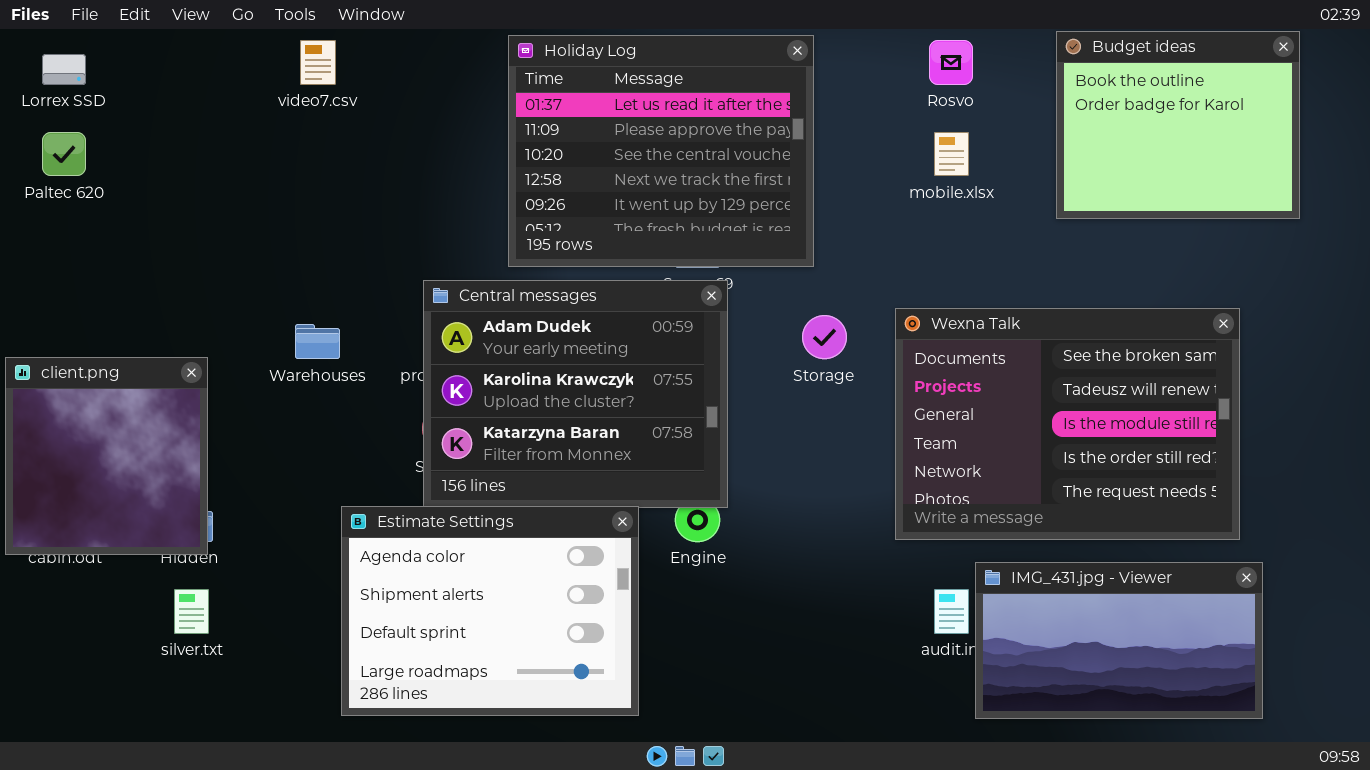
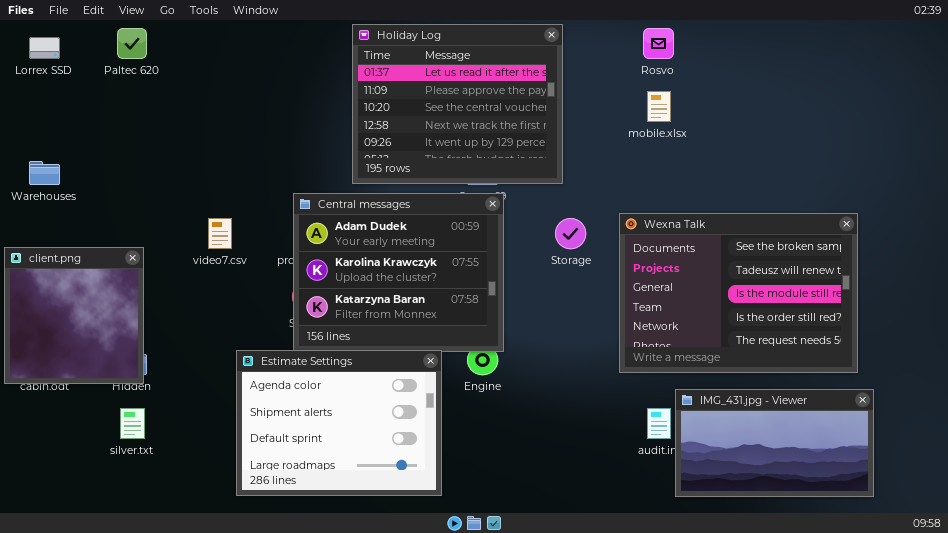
Budget ideas: [1056,31,1300,219] -> none, closed
video7.csv: [300,40,336,85] -> [208,218,232,249], moved
Paltec 620: [42,132,86,176] -> [117,28,147,59], moved
Warehouses: [295,324,340,359] -> [29,161,60,185], moved

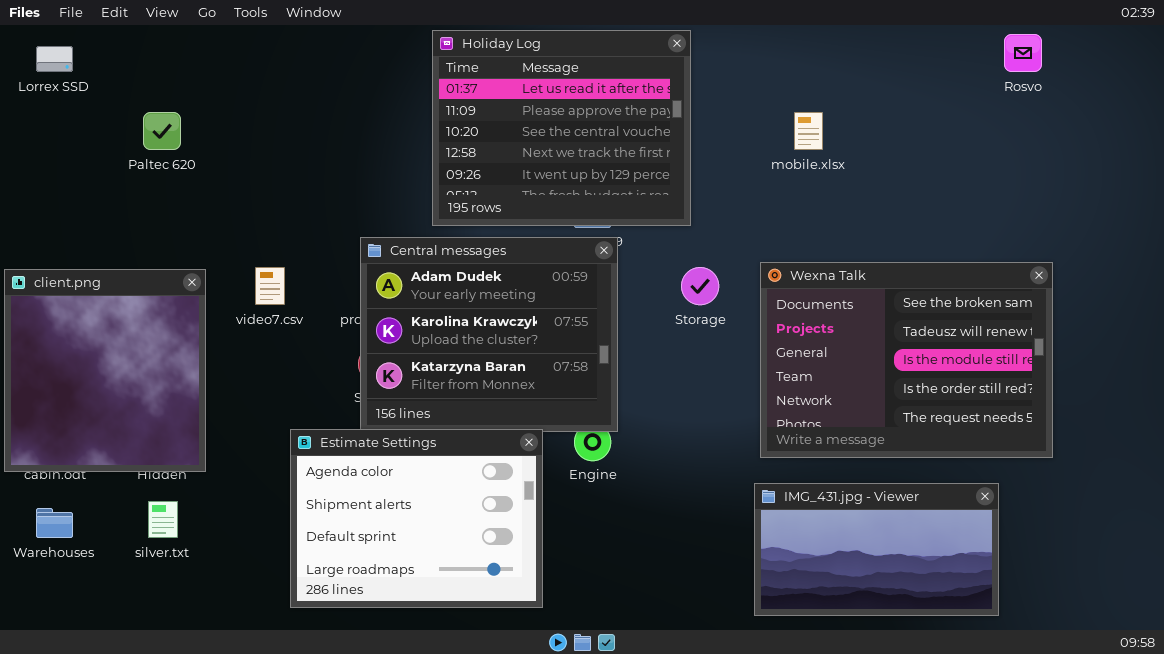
Paltec 620: [117,28,147,59] -> [143,112,181,150], moved
Rosvo: [643,28,674,59] -> [1004,34,1042,72], moved
Warehouses: [29,161,60,185] -> [36,508,73,538], moved
client.png: [4,247,144,384] -> [4,269,206,472], resized
IMG_431.jpg - Viewer: [675,389,874,497] -> [754,483,999,616], moved

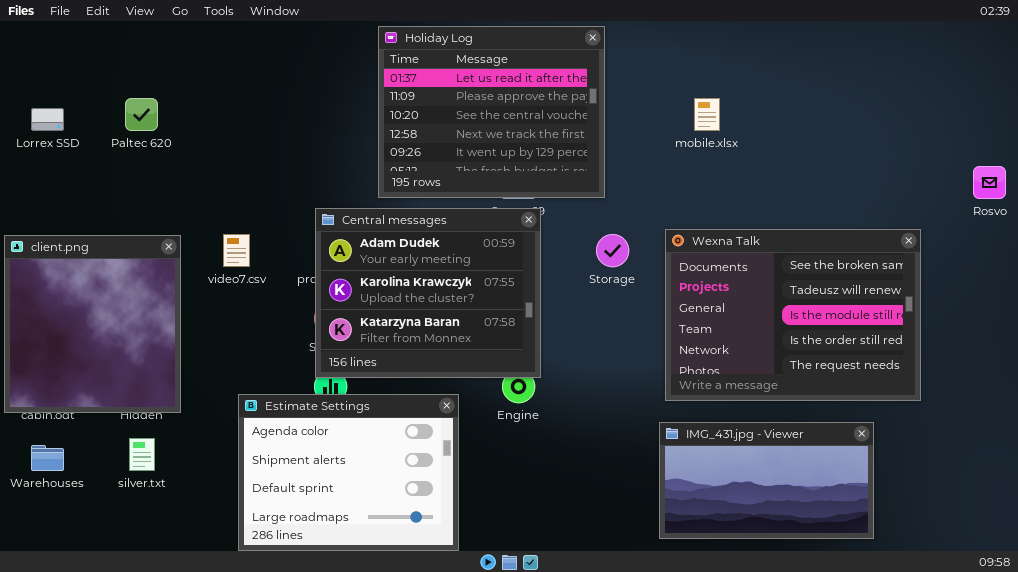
Rosvo: [1004,34,1042,72] -> [973,166,1006,199], moved
Lorrex SSD: [36,46,73,72] -> [31,108,64,131], moved
Estimate Settings: [290,429,543,608] -> [238,394,459,551], moved

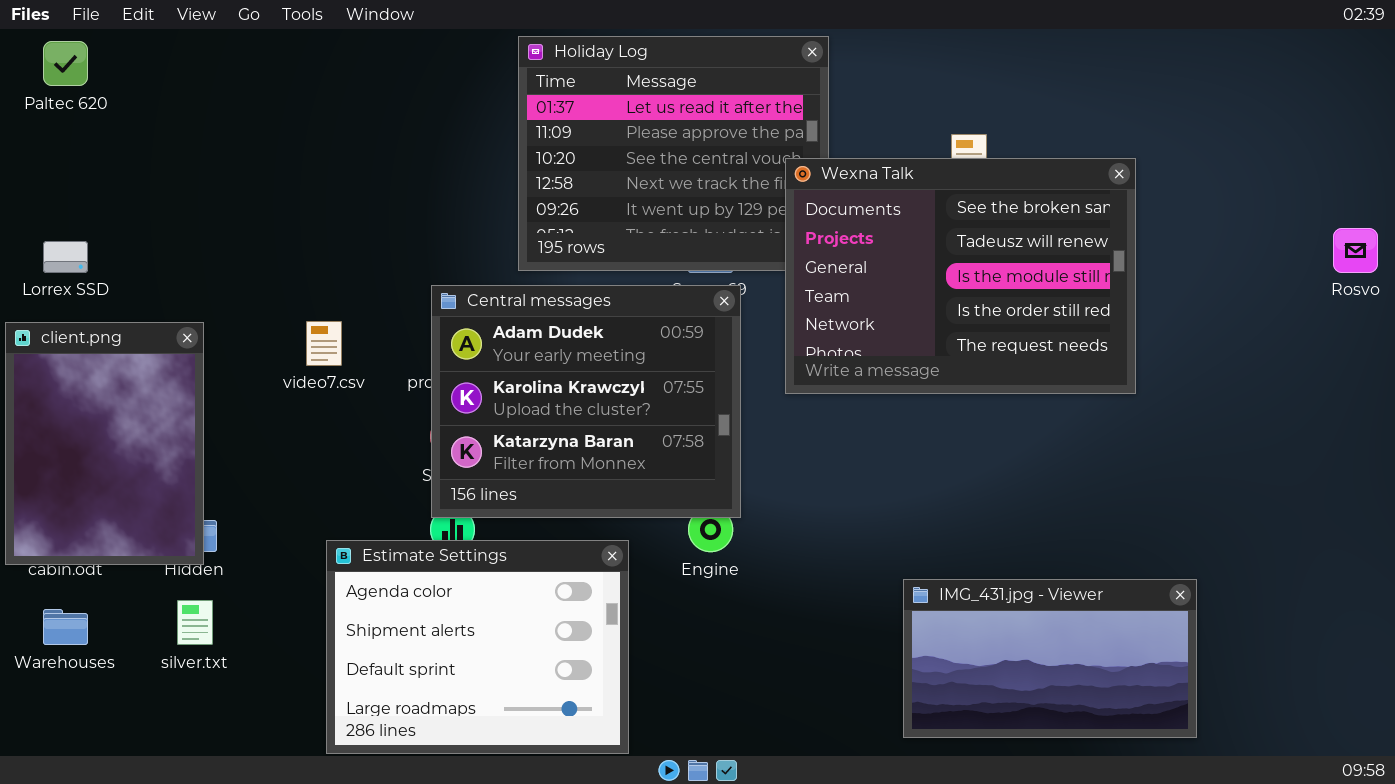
Paltec 620: [125,98,158,131] -> [43,41,88,86], moved
Lorrex SSD: [31,108,64,131] -> [43,241,88,273], moved
Wexna Talk: [665,229,921,401] -> [785,158,1136,394], moved
client.png: [4,235,181,413] -> [5,322,204,565], resized

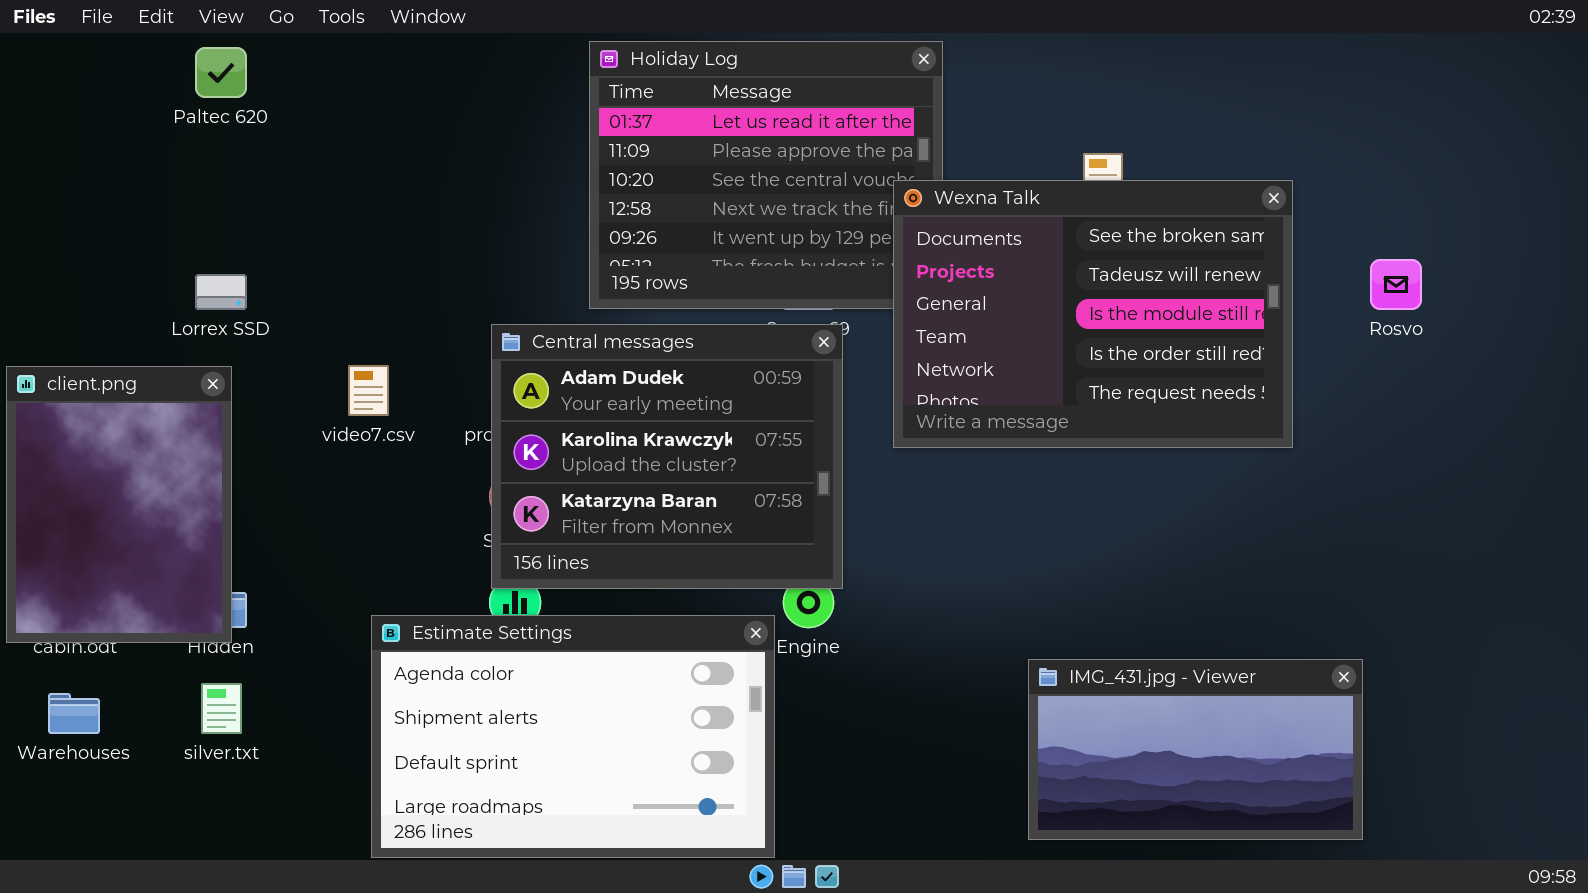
Paltec 620: [43,41,88,86] -> [195,47,247,98], moved
Rosvo: [1333,228,1378,273] -> [1370,259,1422,310], moved
Lorrex SSD: [43,241,88,273] -> [195,274,247,310], moved
Estimate Settings: [326,540,629,754] -> [371,615,775,858], resized

